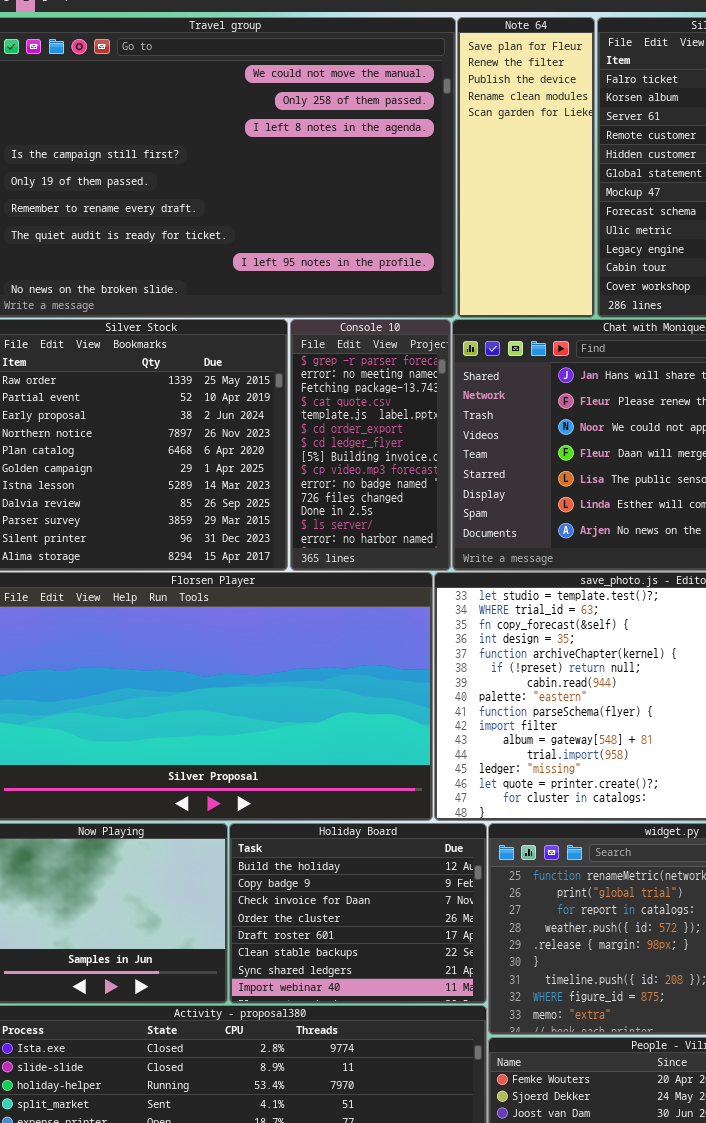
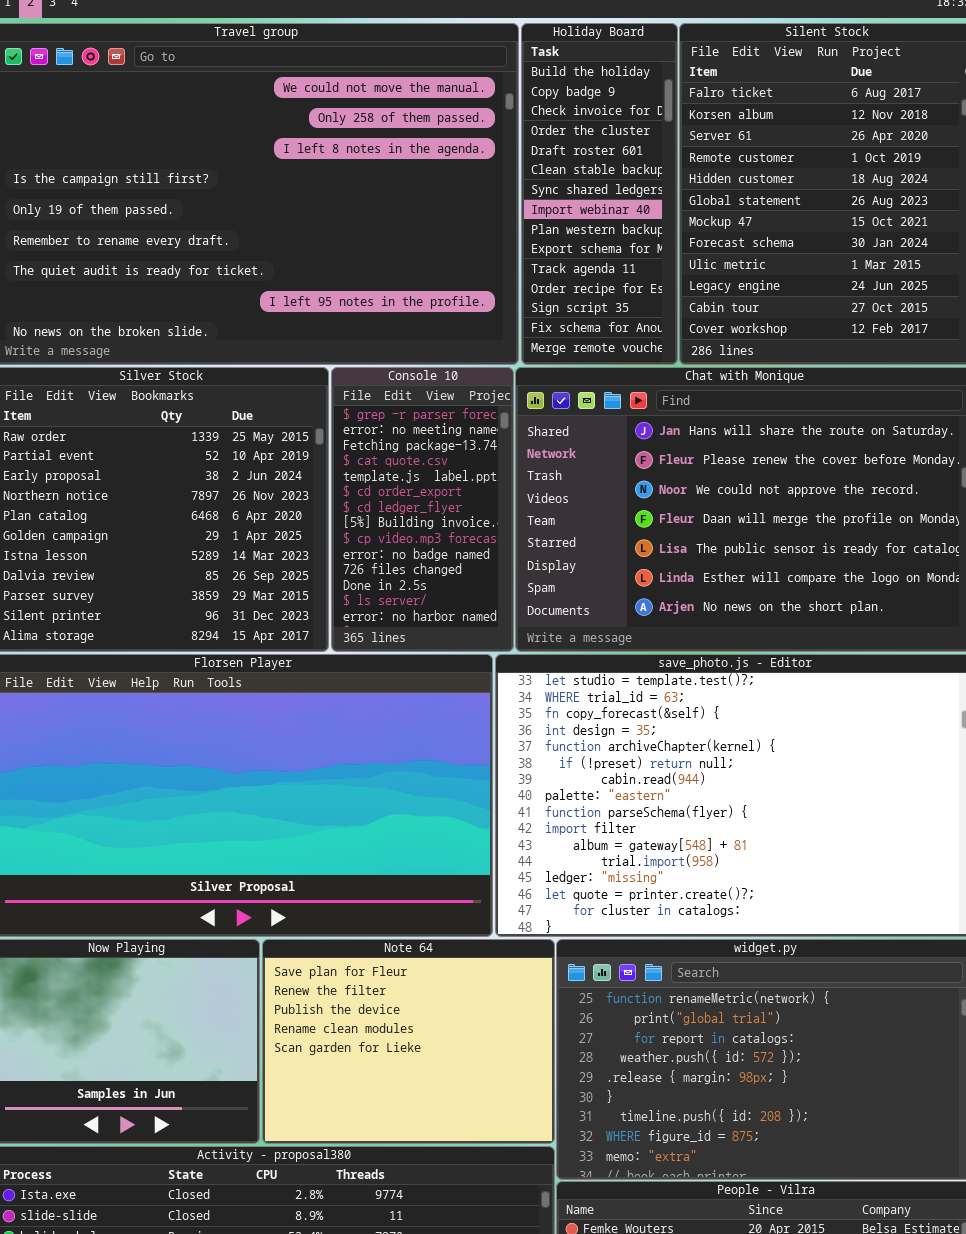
Note 64: [457,17,595,318] -> [262,939,555,1144], moved, resized
Holiday Board: [229,823,487,1004] -> [521,23,678,365], moved, resized

